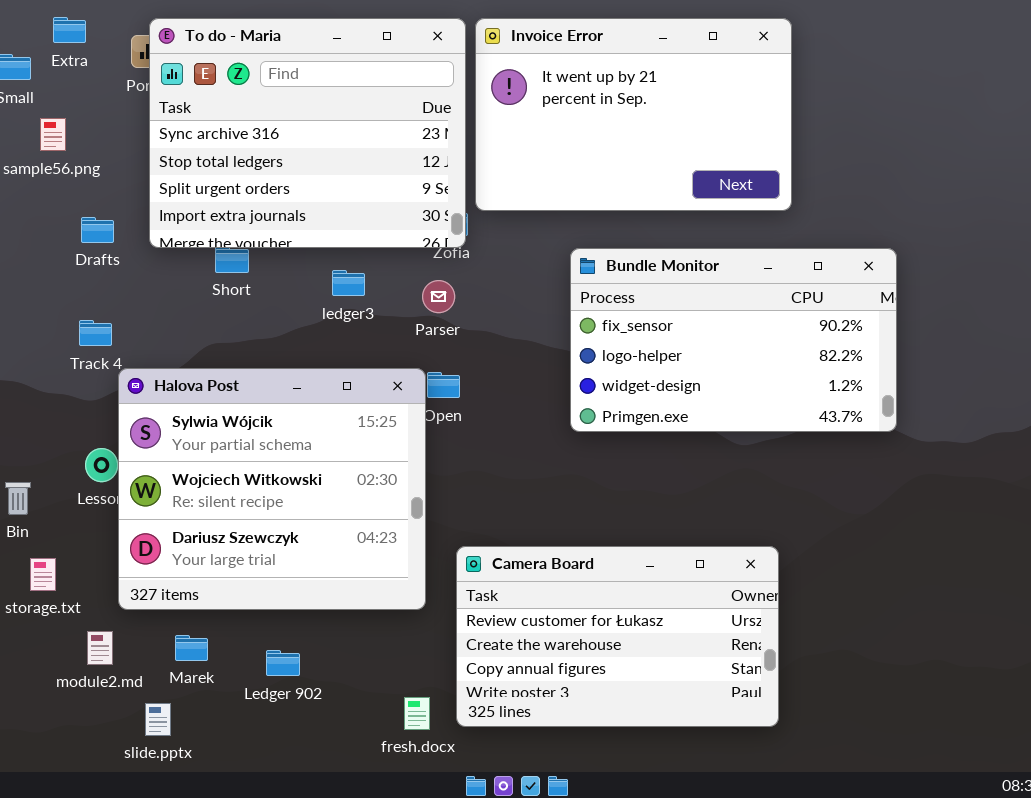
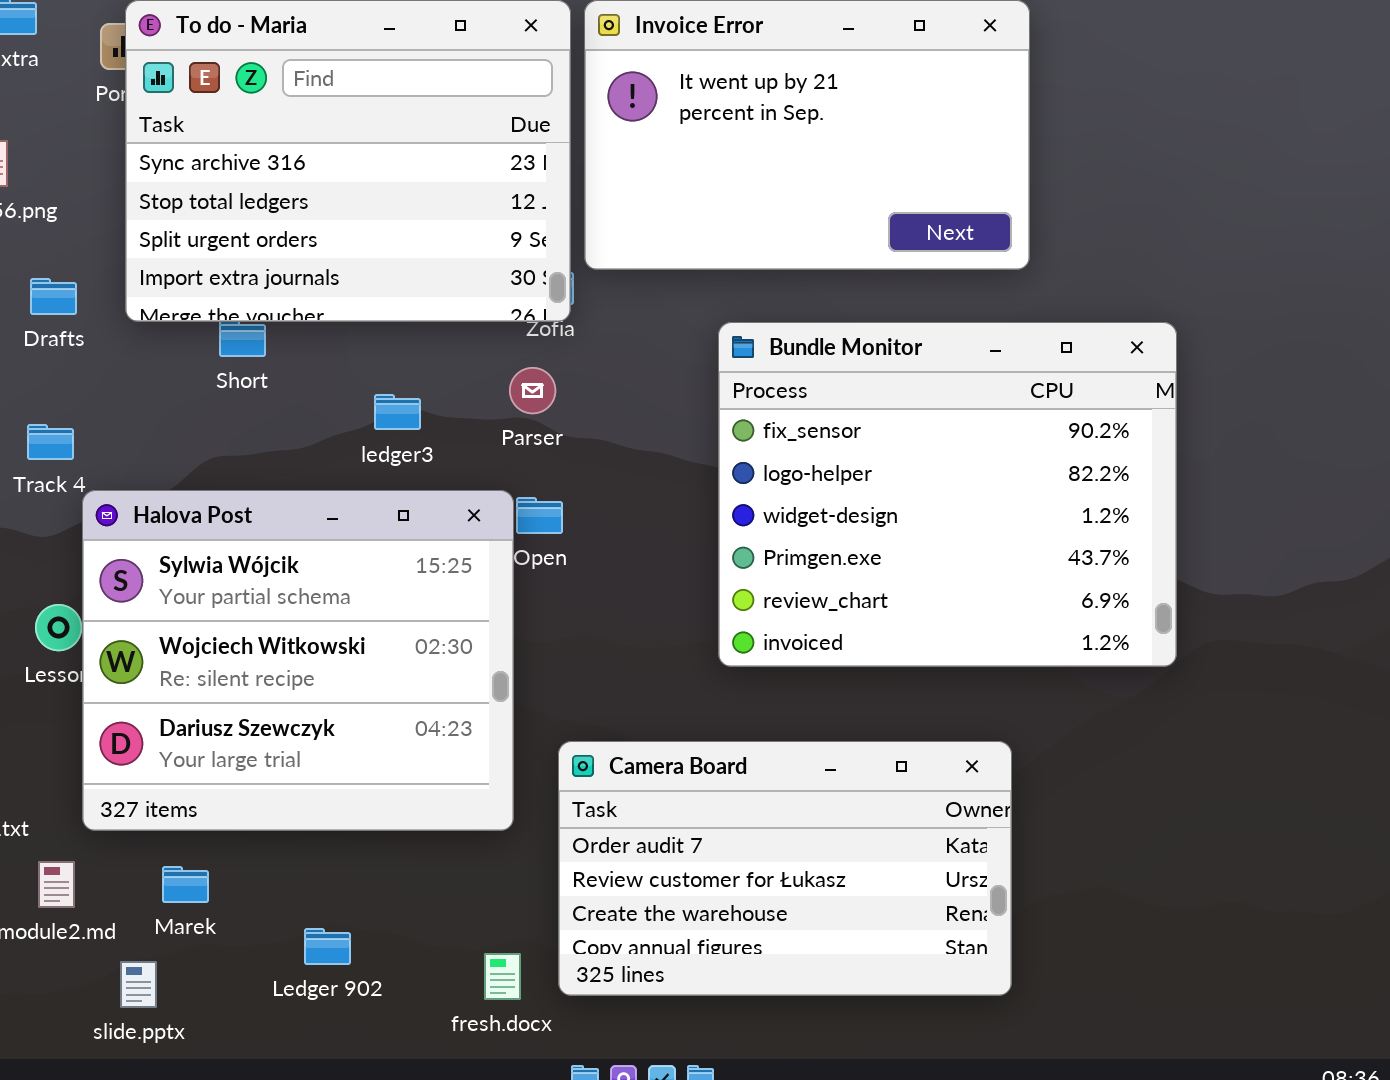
Bundle Monitor: [570,248,897,432] -> [718,322,1177,667], resized
ledger3: [332,270,365,296] -> [374,394,421,430], moved
Camera Board: [456,546,779,727] -> [558,741,1012,996], scrolled up 1 row
Ledger 902: [266,650,300,676] -> [304,928,351,965], moved

